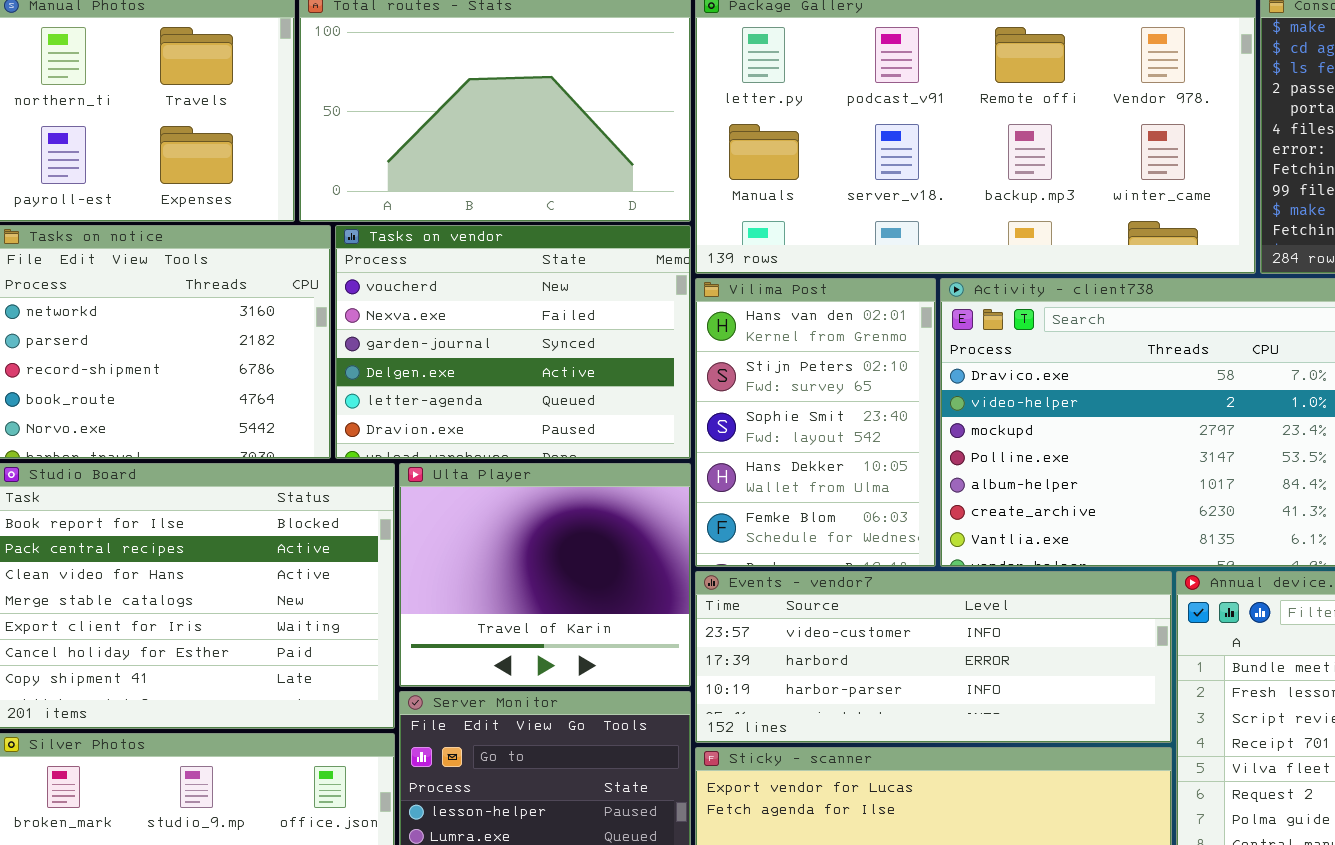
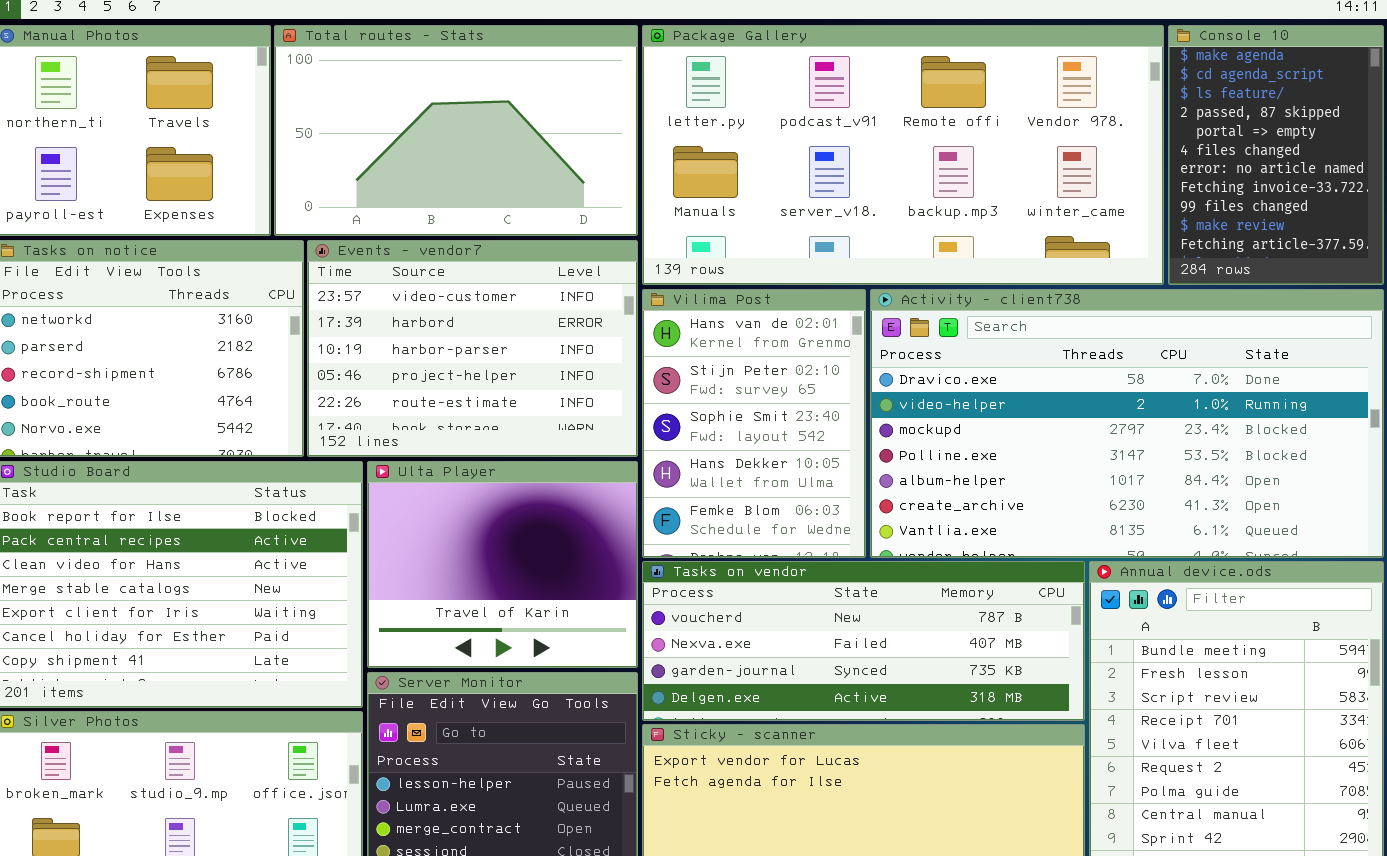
Tasks on vendor: [335,225,691,459] -> [642,561,1085,721], moved, resized
Events - vendor7: [695,571,1172,743] -> [307,240,638,457], moved, resized

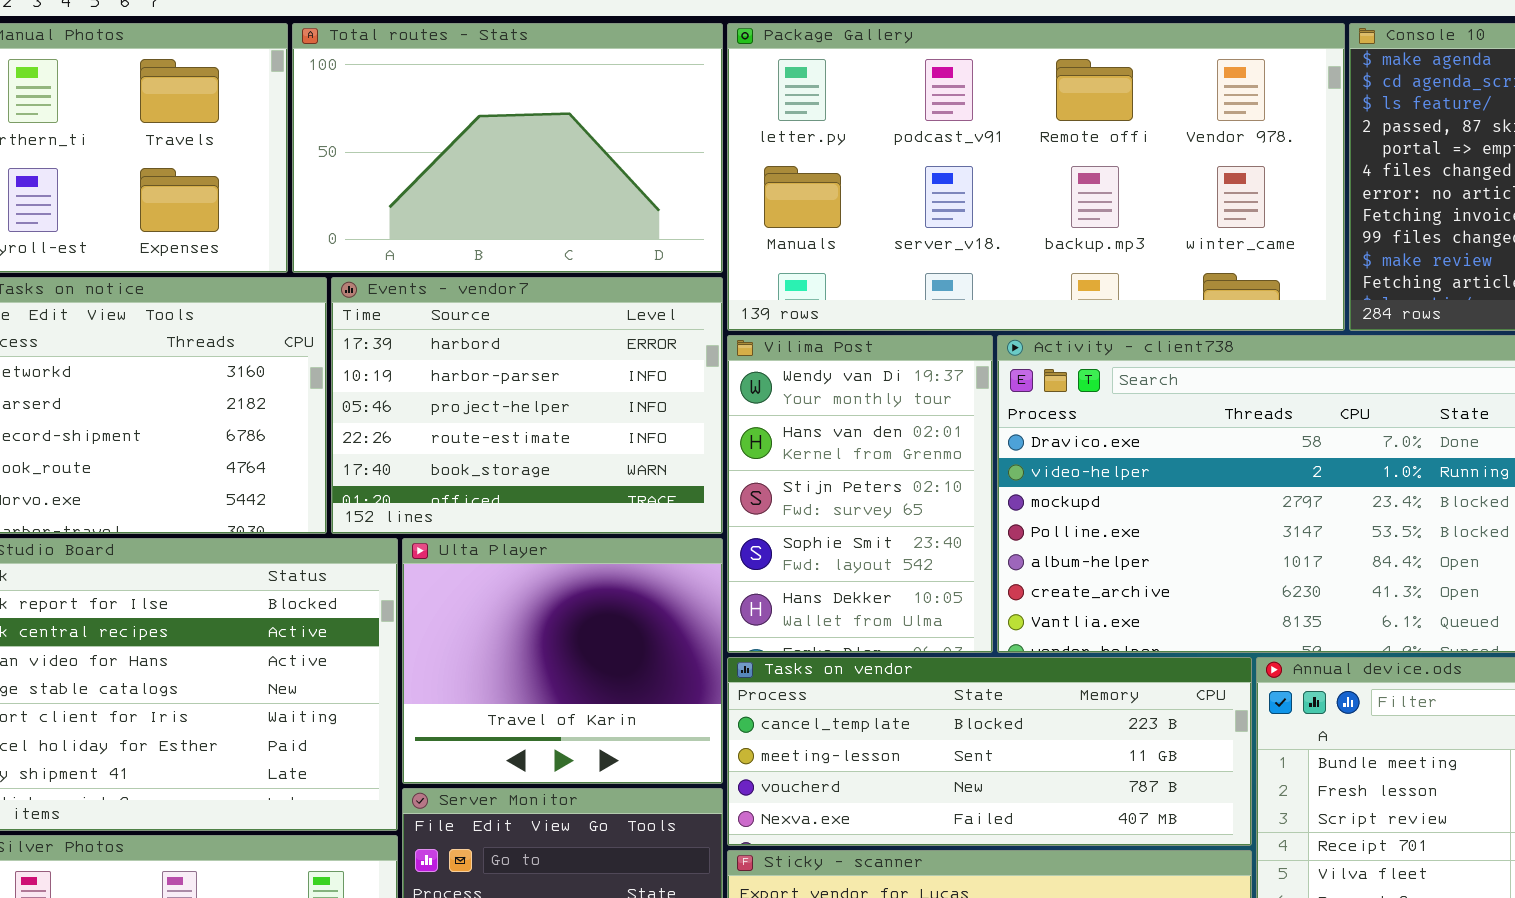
Events - vendor7: [307,240,638,457] -> [331,277,723,534], scrolled down 1 row
Vilima Post: [642,289,866,558] -> [727,335,993,653], scrolled up 1 row
Tasks on vendor: [642,561,1085,721] -> [727,657,1252,846], scrolled up 2 rows

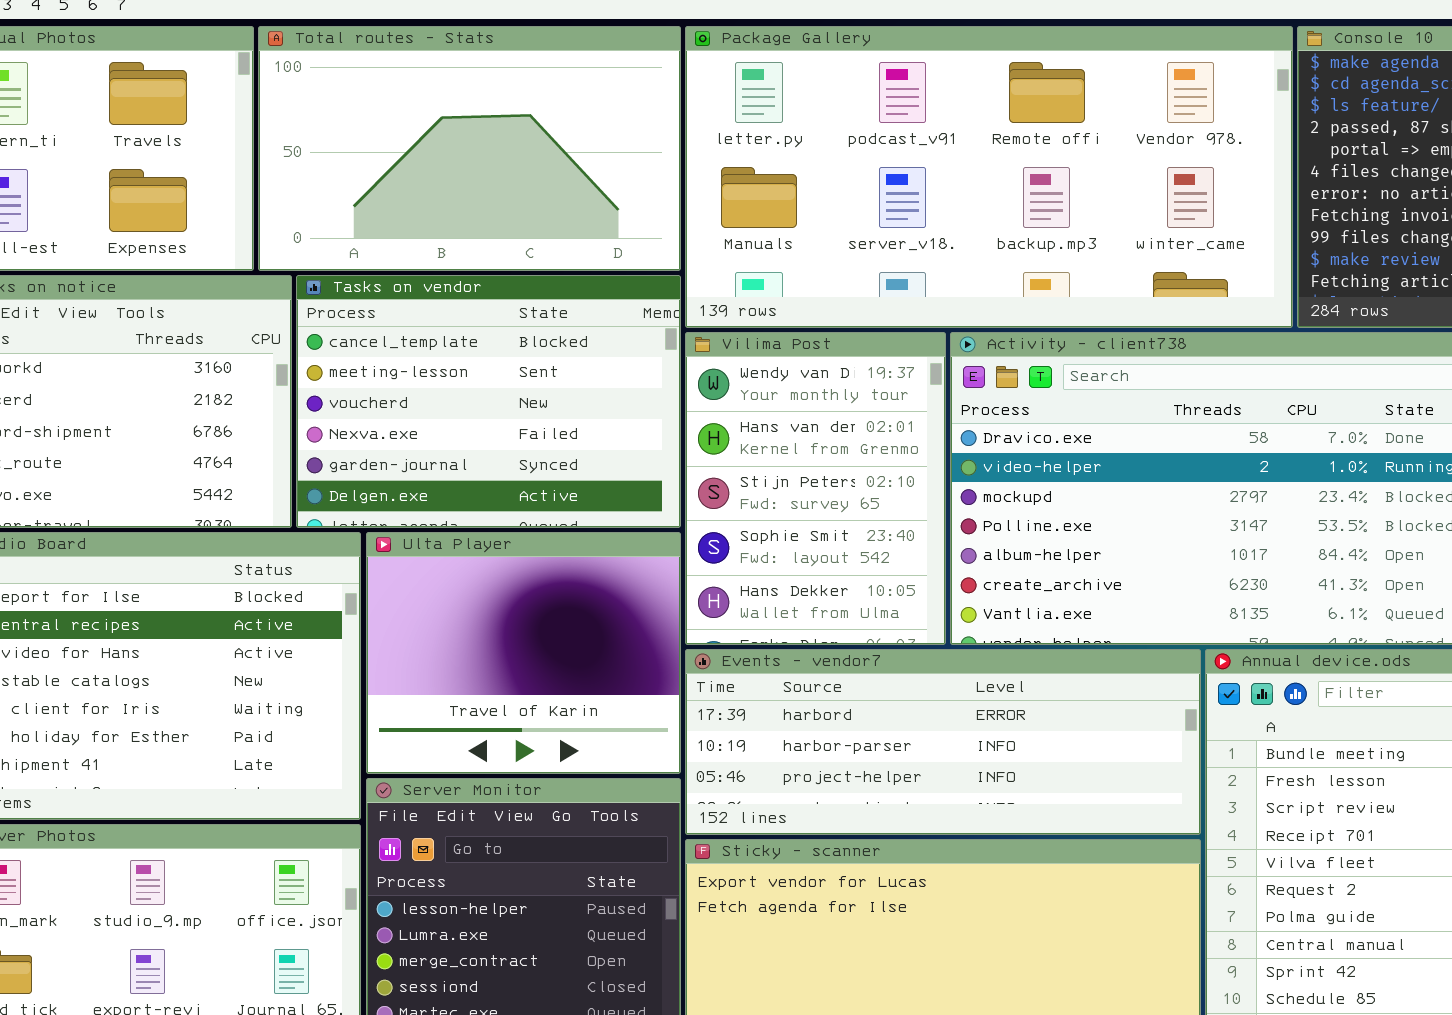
Events - vendor7: [331,277,723,534] -> [685,649,1201,835], moved, resized
Tasks on vendor: [727,657,1252,846] -> [296,275,681,528], moved, resized

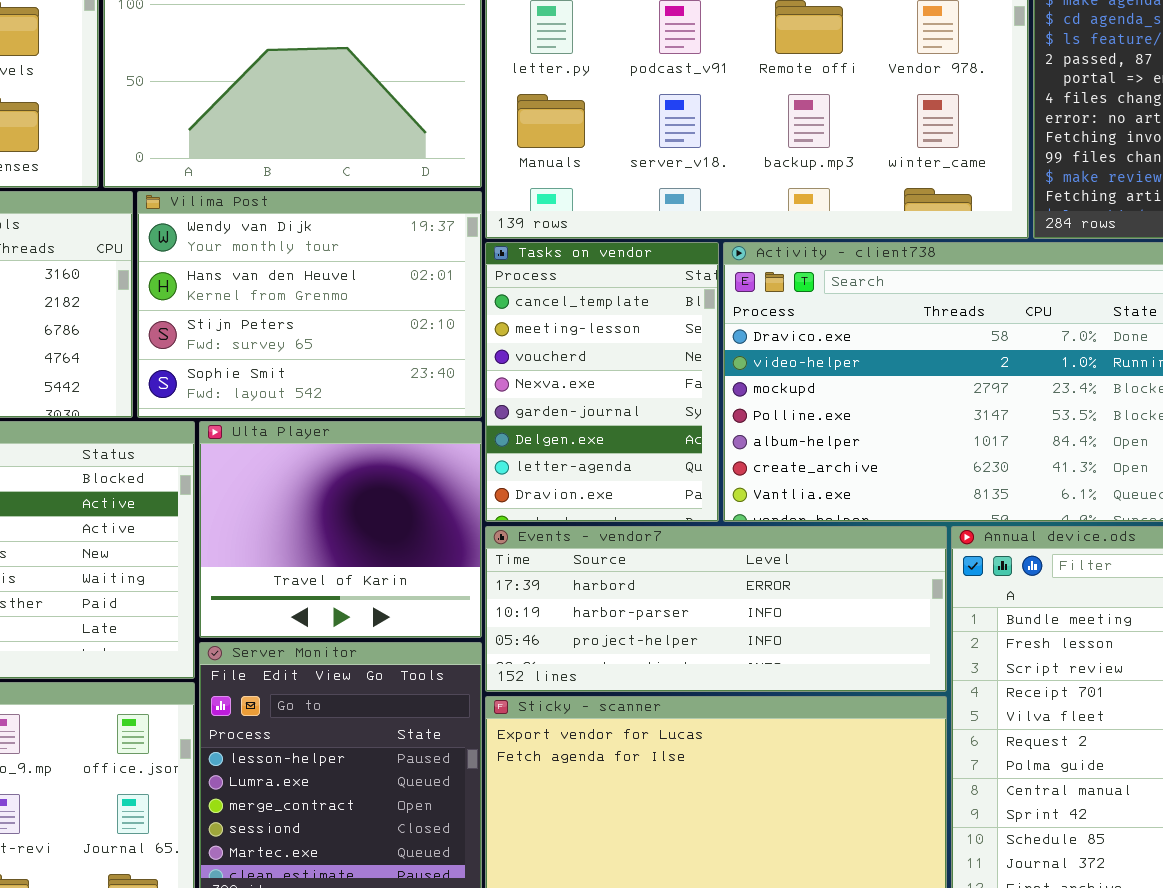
Tasks on vendor: [296,275,681,528] -> [485,242,719,522], moved, resized
Vilima Post: [685,332,946,645] -> [137,191,482,418], moved, resized

